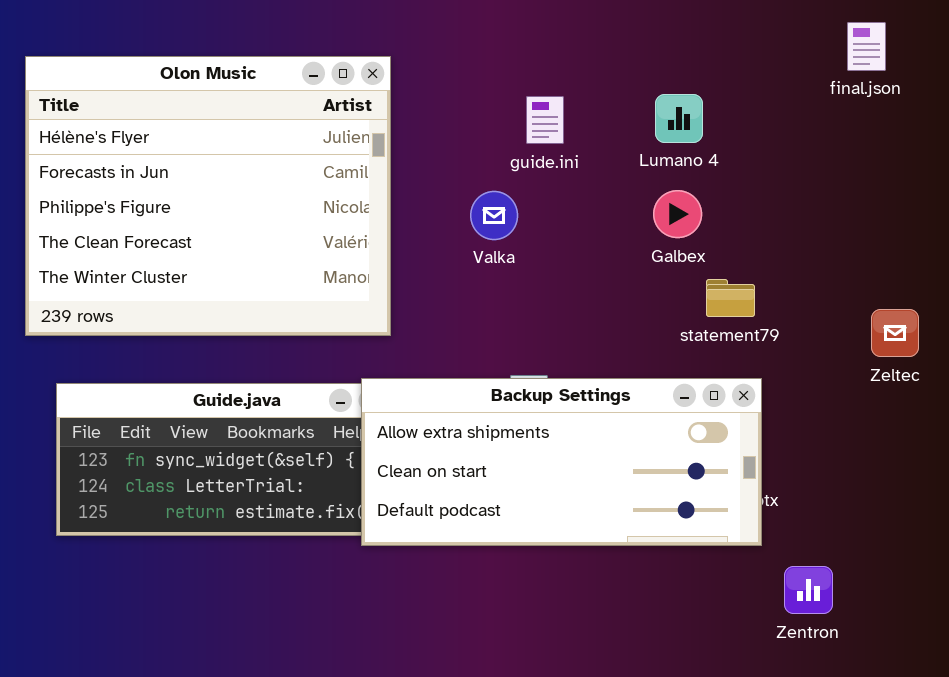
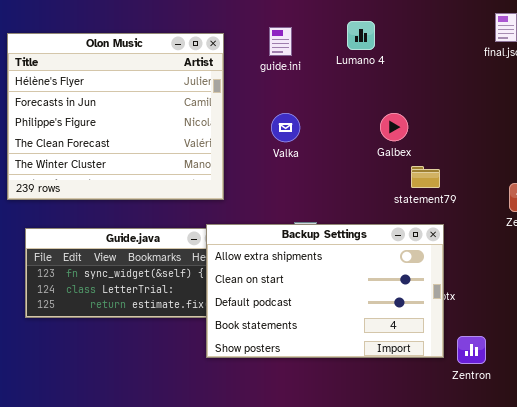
Lumano 4: [655,94,703,143] -> [347,21,375,50], moved
guide.ini: [526,96,564,144] -> [269,27,292,56], moved
Backup Settings: [361,378,762,546] -> [206,224,444,358], resized

